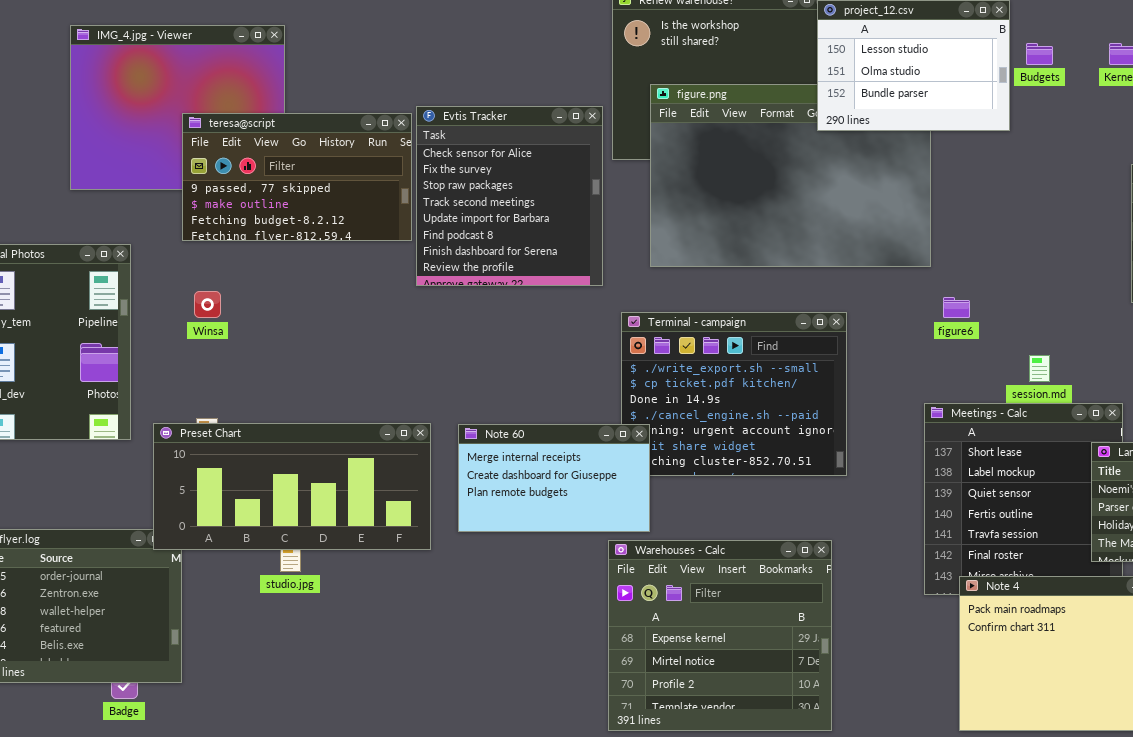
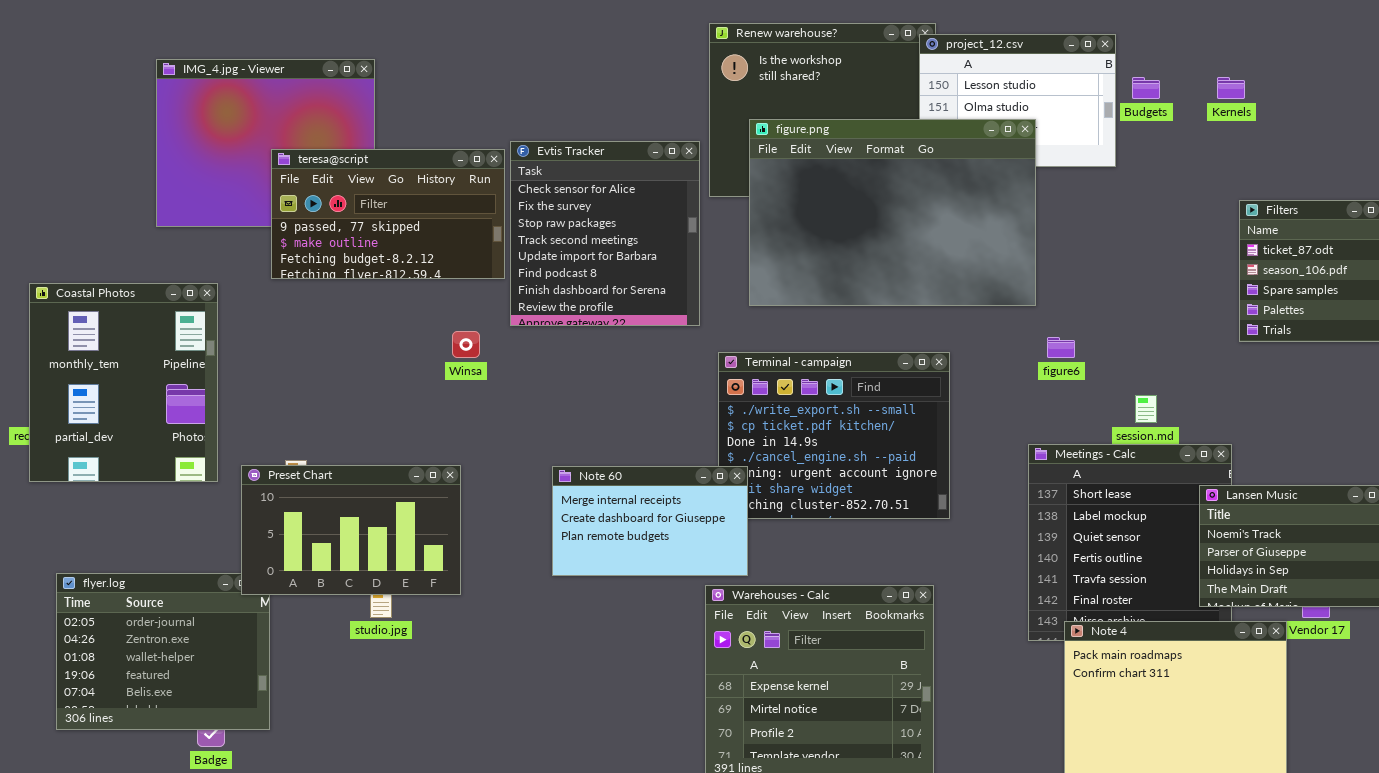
figure.png: [650,84,931,267] -> [749,119,1036,306], raised
Winsa: [194,291,221,318] -> [452,331,480,358], moved
Preset Chart: [153,423,431,550] -> [241,465,461,595], resized

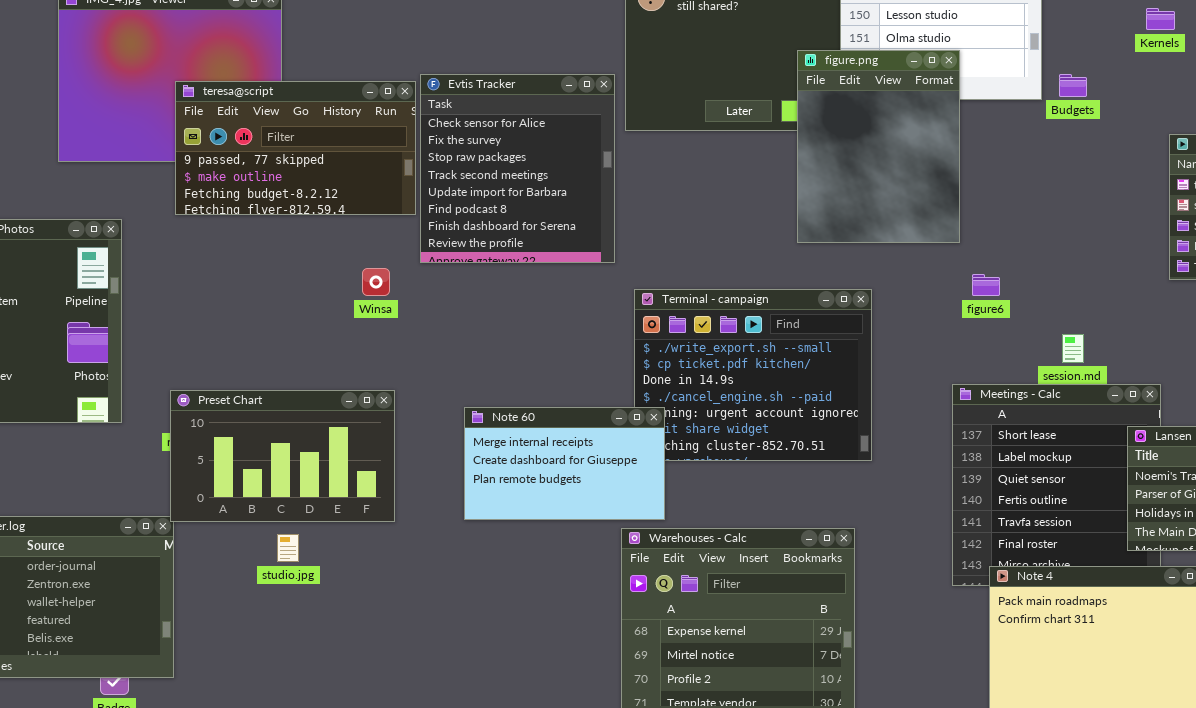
Budgets: [1132,77,1160,99] -> [1059,74,1087,97], moved
figure.png: [749,119,1036,306] -> [797,50,960,243], resized
Preset Chart: [241,465,461,595] -> [170,390,395,522], moved

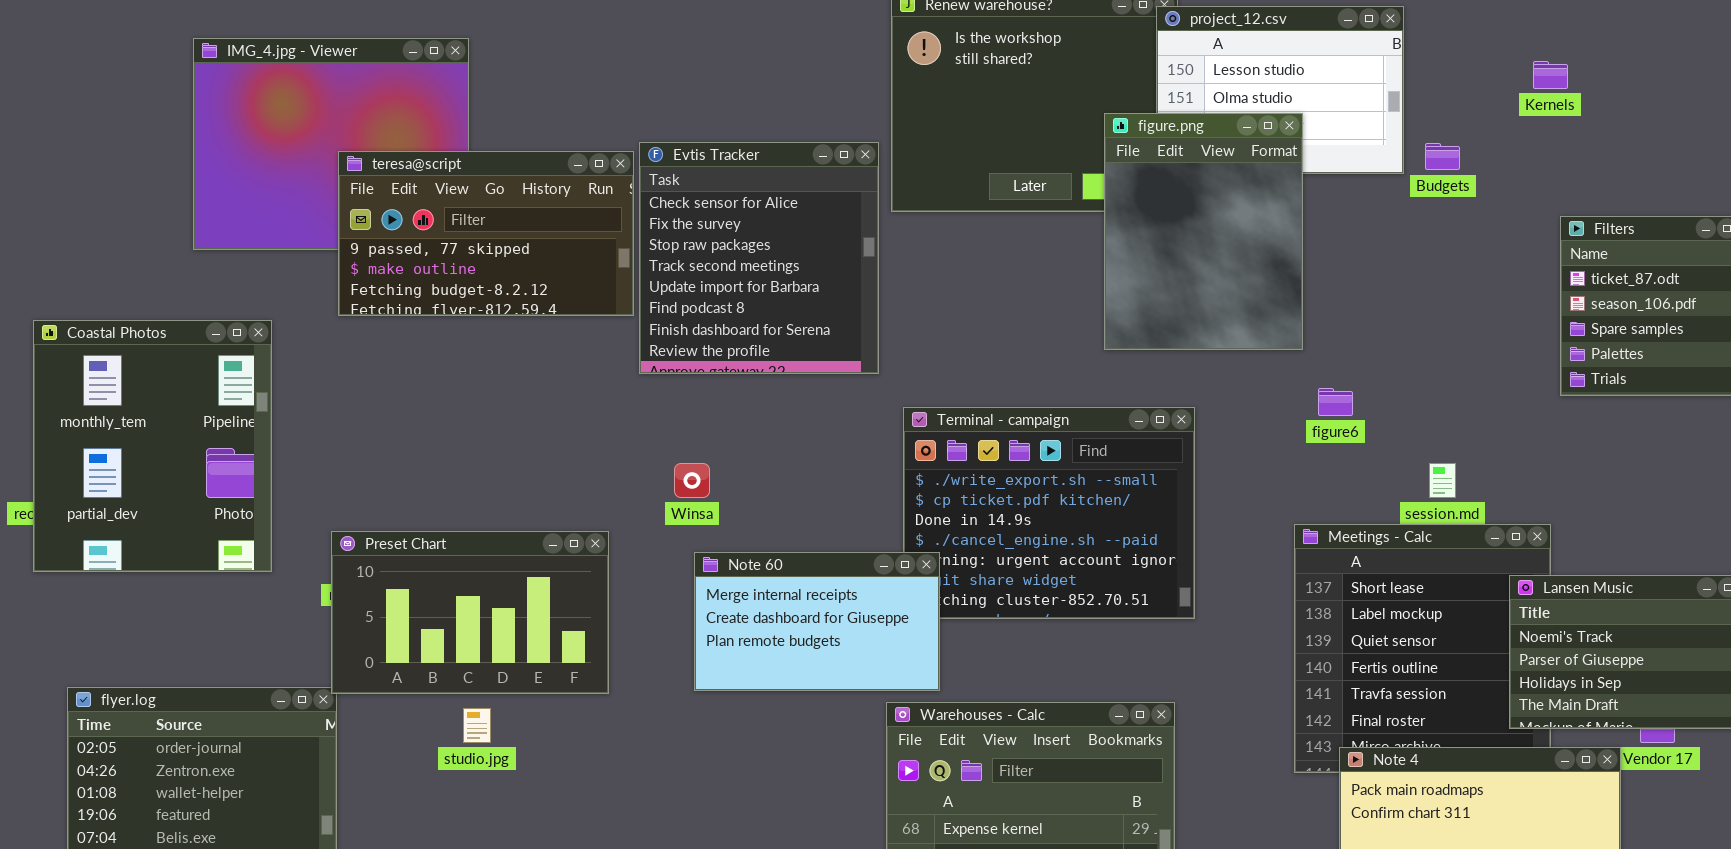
Winsa: [362,268,390,296] -> [674,463,710,498], moved

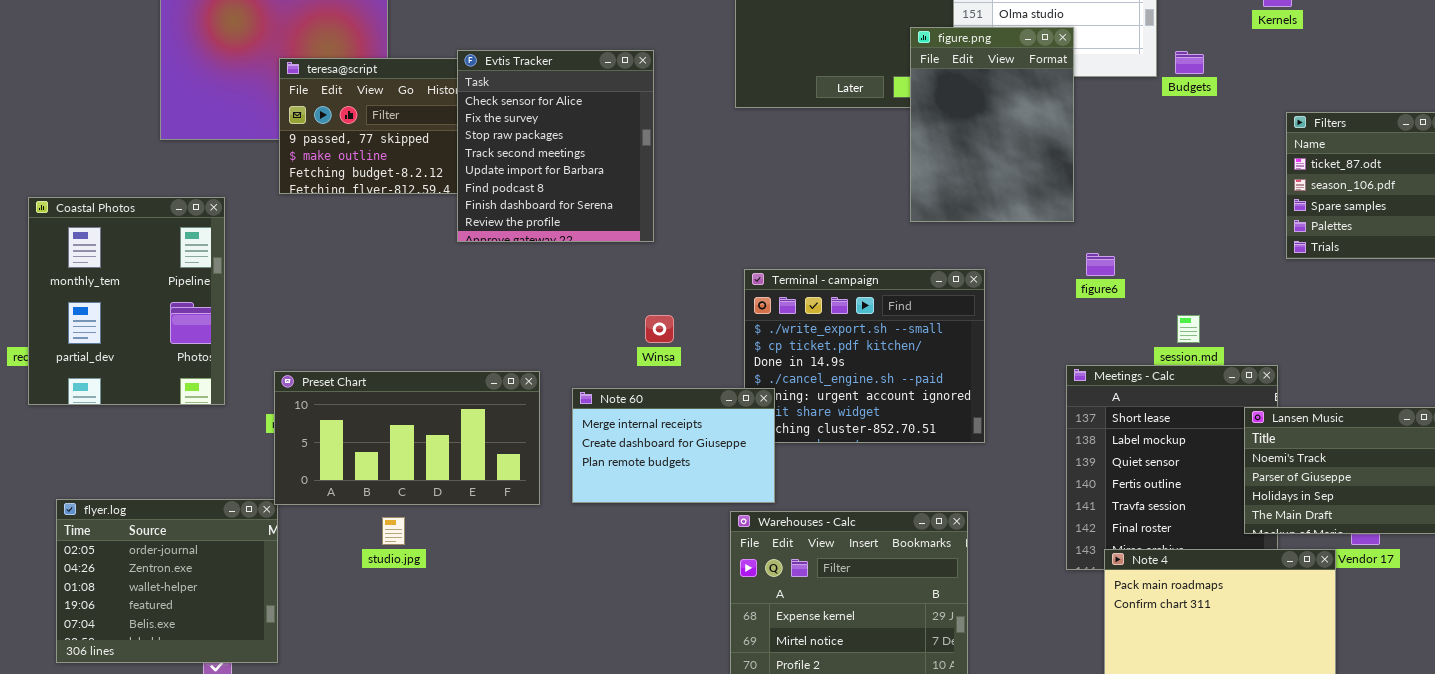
Evtis Tracker: [639,142,879,374] -> [457,50,654,242], moved
Winsa: [674,463,710,498] -> [645,315,674,343], moved
Preset Chart: [331,531,609,694] -> [274,371,540,505], resized

